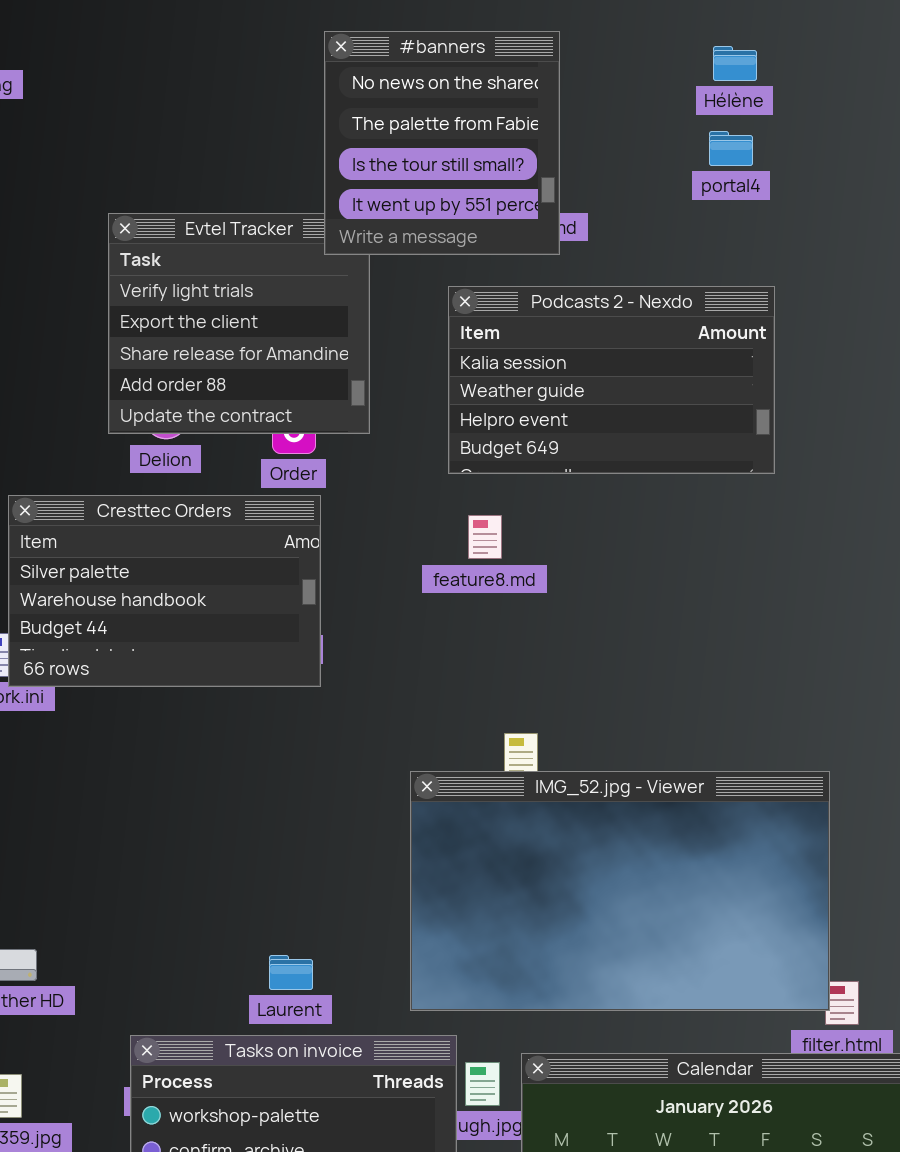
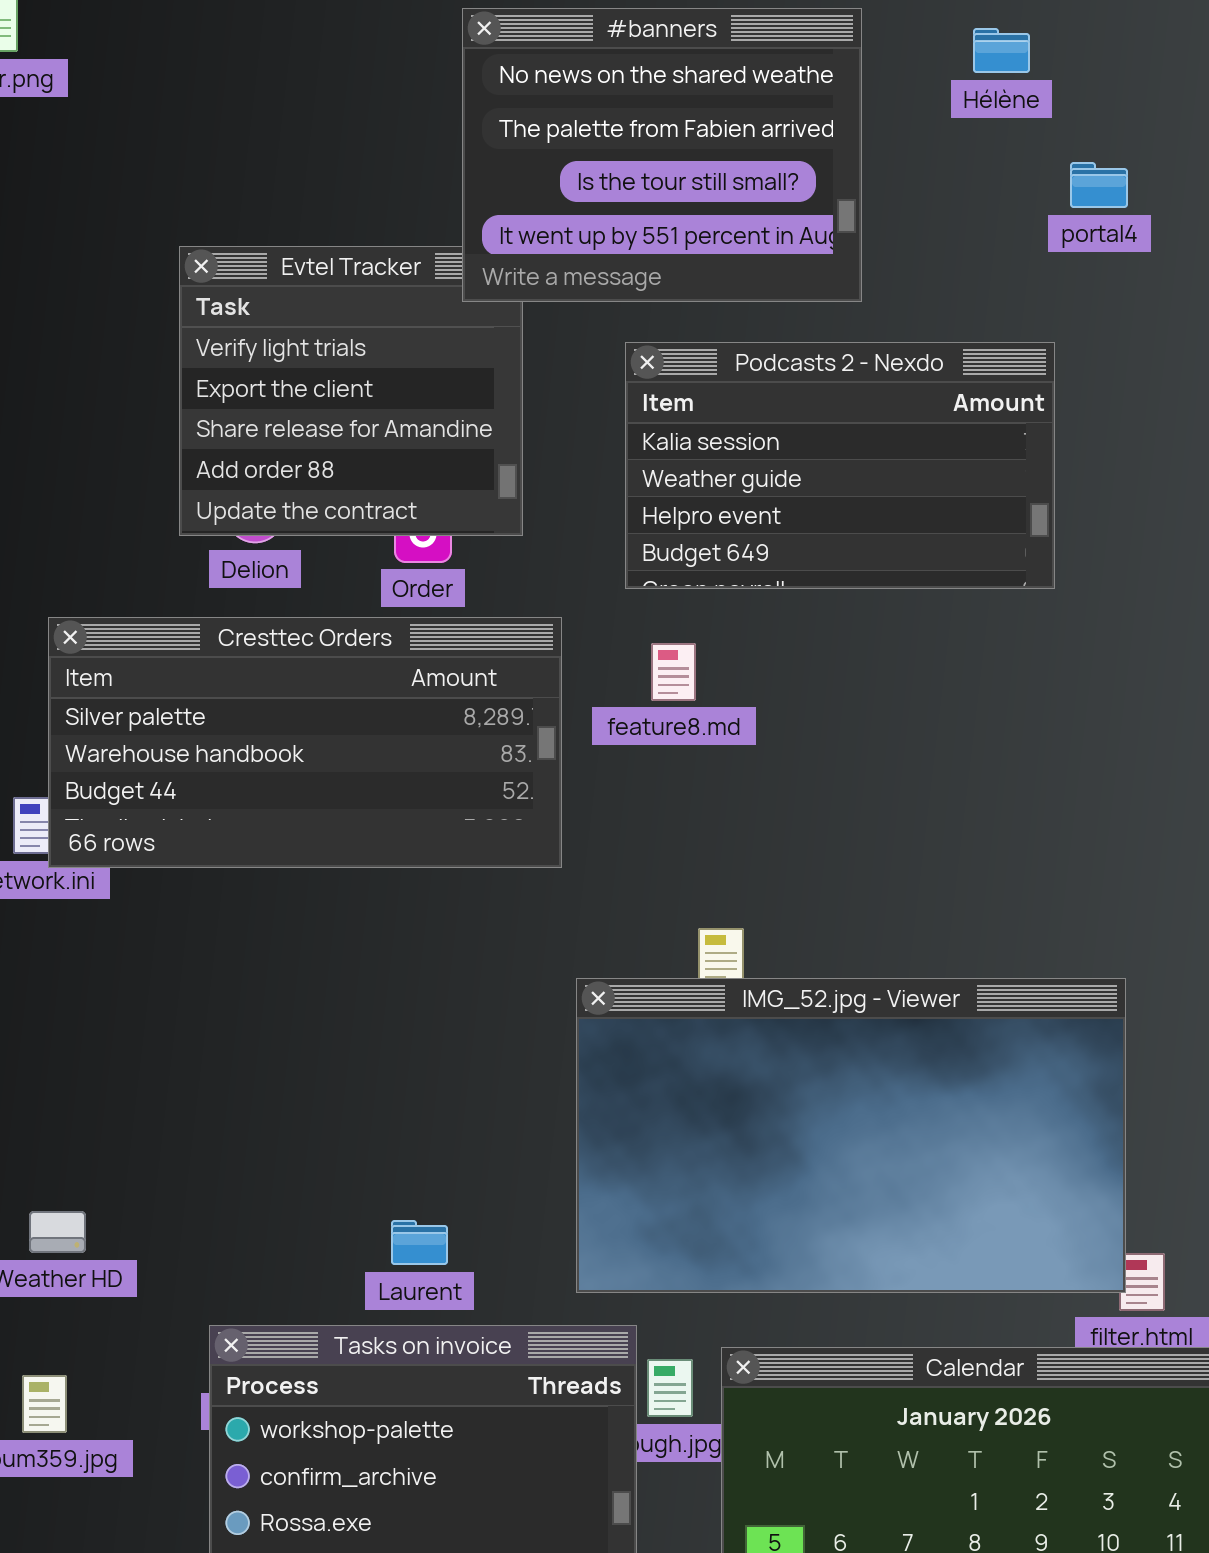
#banners: [324,31,560,255] -> [462,8,862,302], resized
portal4: [709,131,753,166] -> [1070,162,1128,208], moved
Cresttec Orders: [8,495,321,687] -> [48,617,562,868], resized

